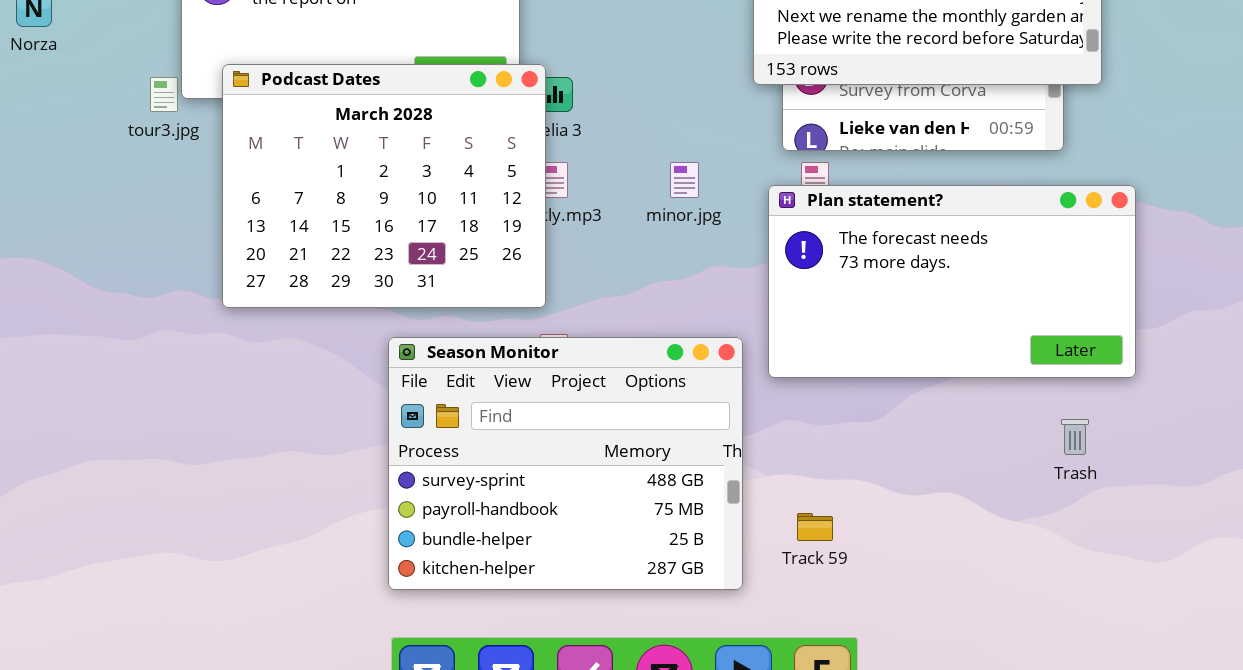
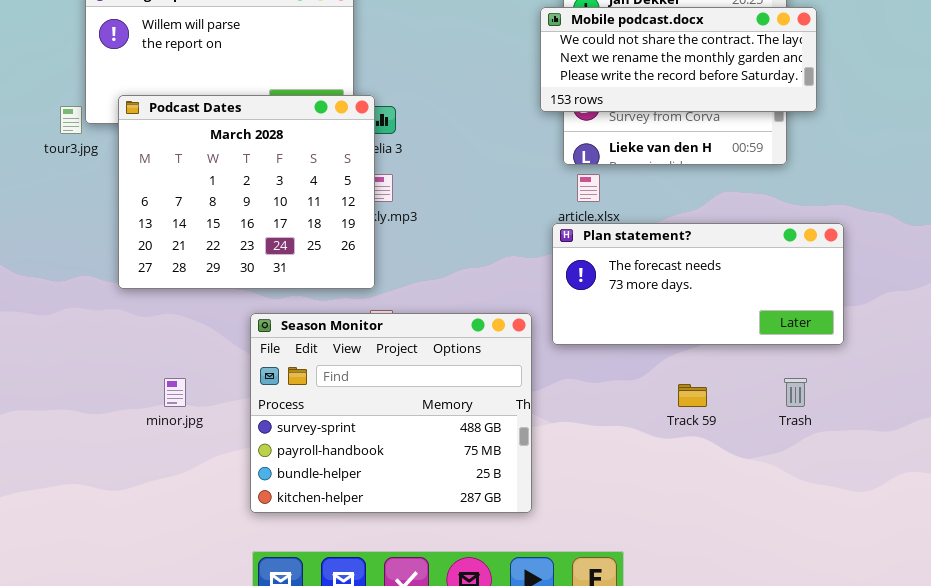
minor.jpg: [670,162,699,198] -> [164,378,186,407], moved
Plan statement?: [768,185,1136,378] -> [552,223,844,345], resized
Track 59: [797,513,833,541] -> [678,384,707,407], moved

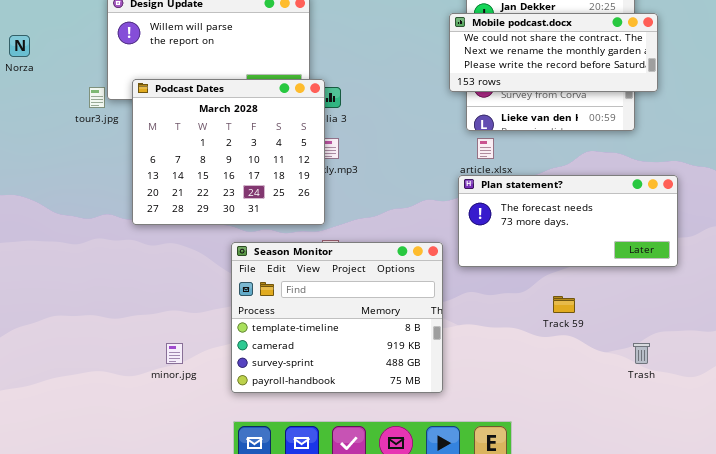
Season Monitor: [250,313,532,513] -> [231,242,443,393], scrolled up 2 rows
minor.jpg: [164,378,186,407] -> [166,343,183,364], moved
Trash: [784,378,807,407] -> [633,343,650,364], moved

